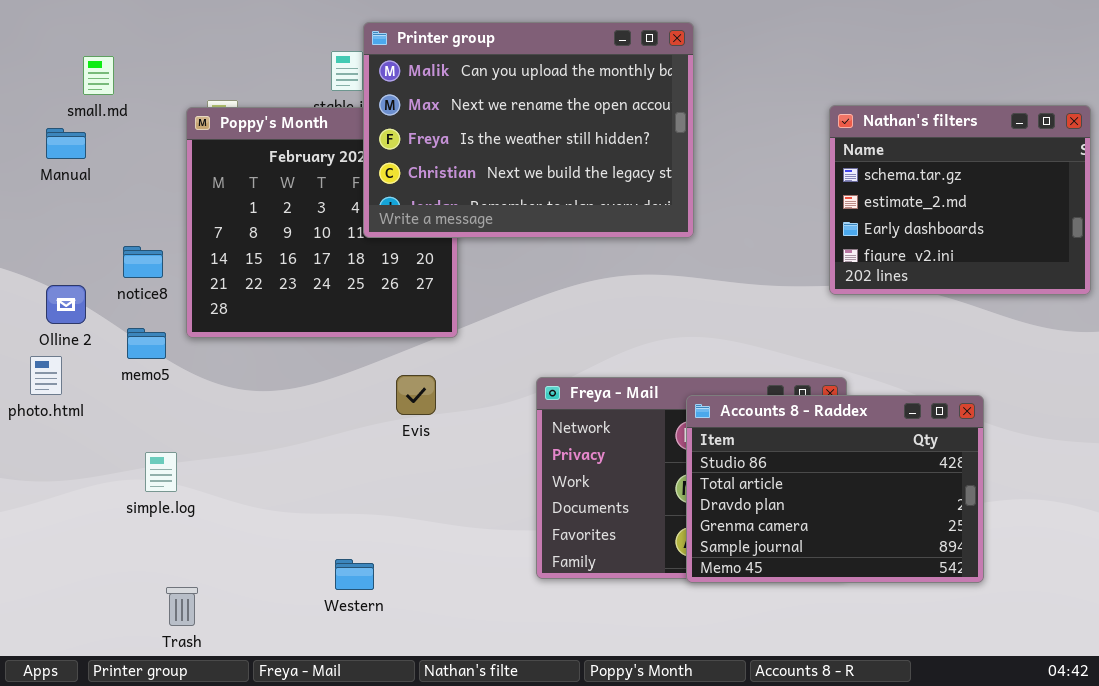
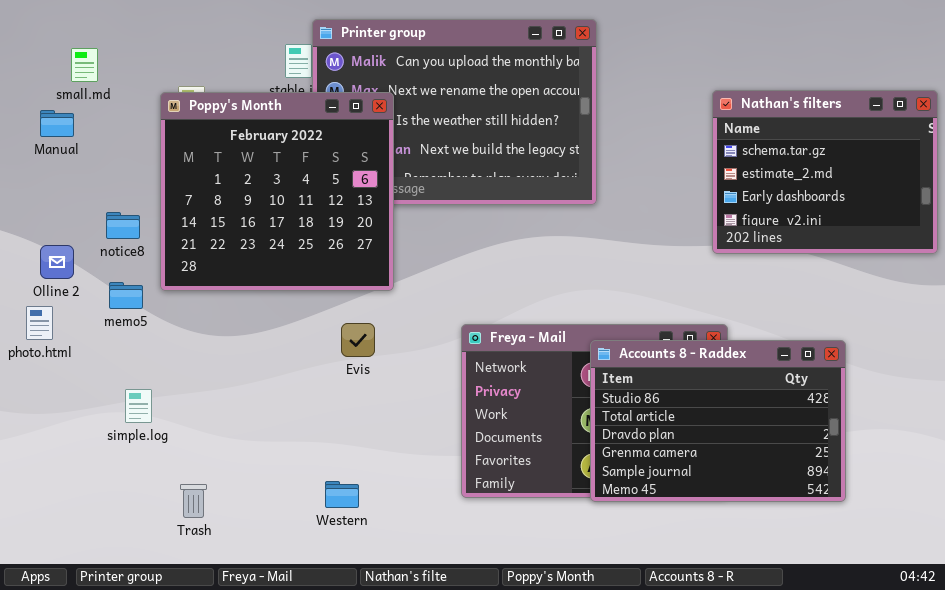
Poppy's Month: [186,107,458,338] -> [160,92,394,291], raised
Western: [335,559,374,590] -> [325,481,359,508], moved
Trash: [166,587,198,626] -> [180,484,207,518], moved

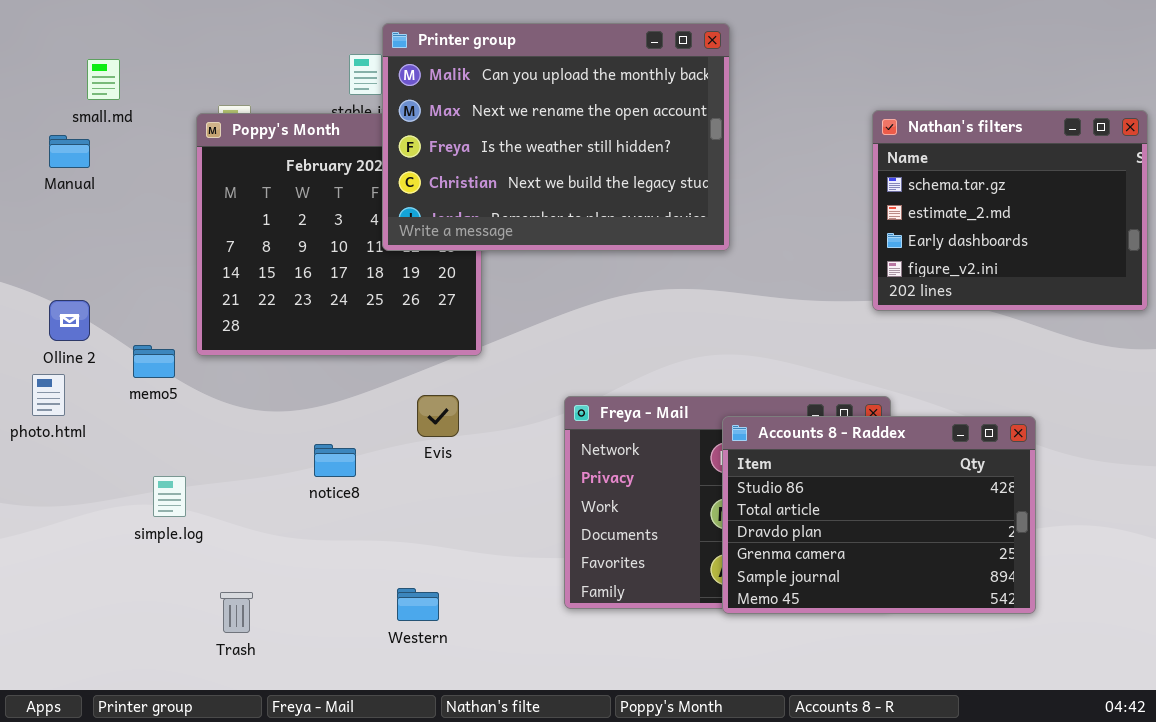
Printer group: [312,19,597,205] -> [382,23,730,251], raised
notice8: [106,212,140,239] -> [314,444,356,477], moved

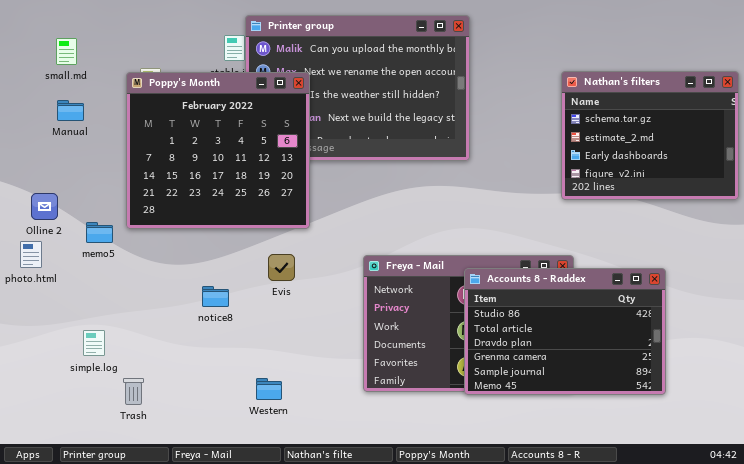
Poppy's Month: [196,113,482,356] -> [126,72,310,229], raised
Manual: [49,135,90,168] -> [57,100,84,121], moved
simple.log: [153,476,186,517] -> [83,330,105,356], moved
Trash: [220,592,253,633] -> [123,378,144,405], moved

